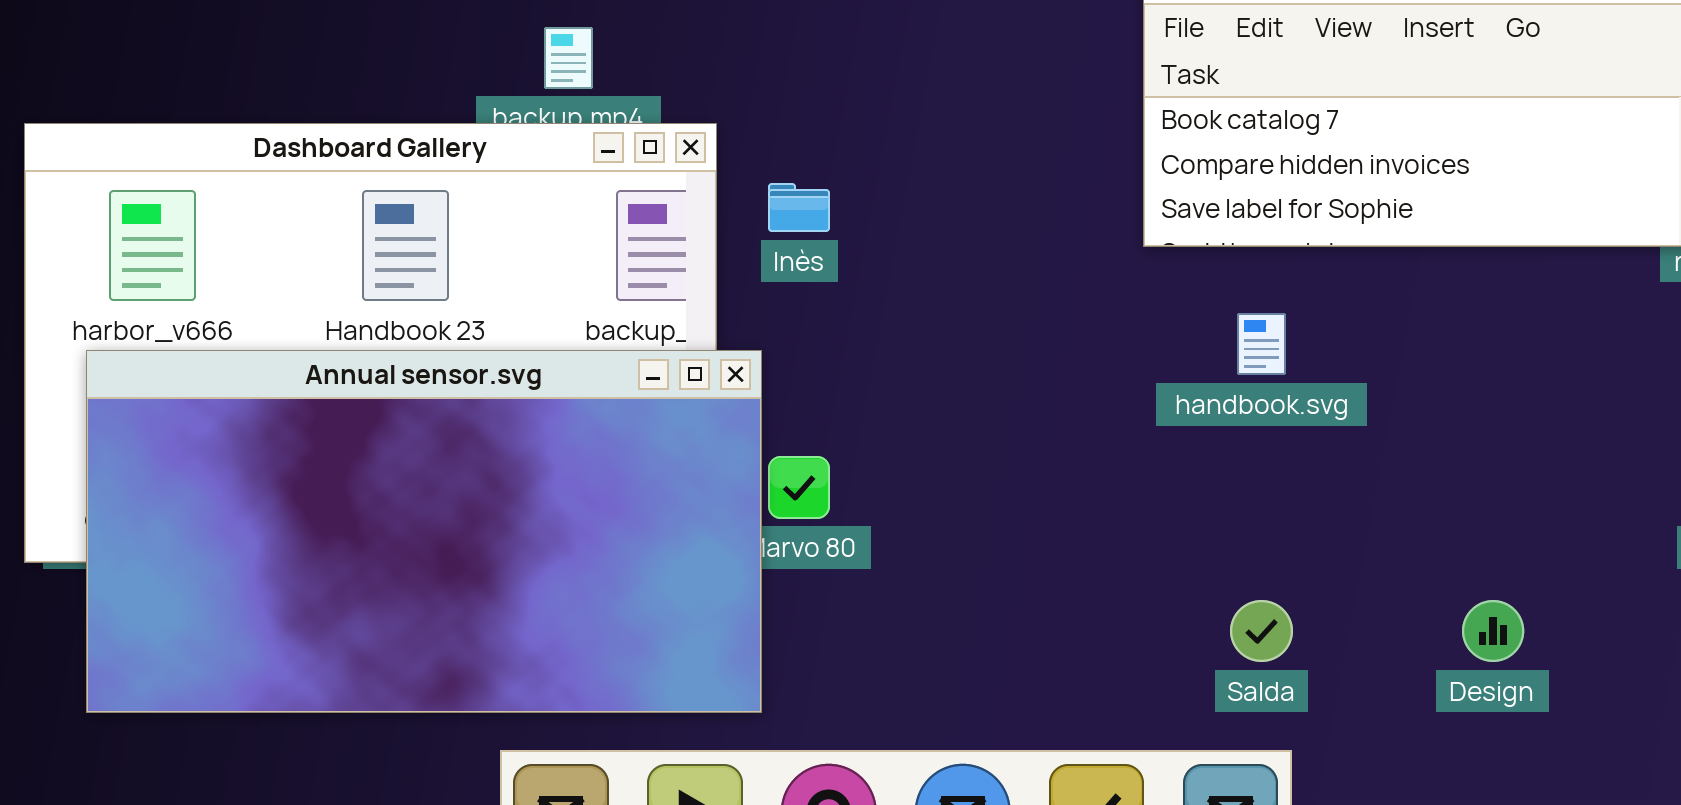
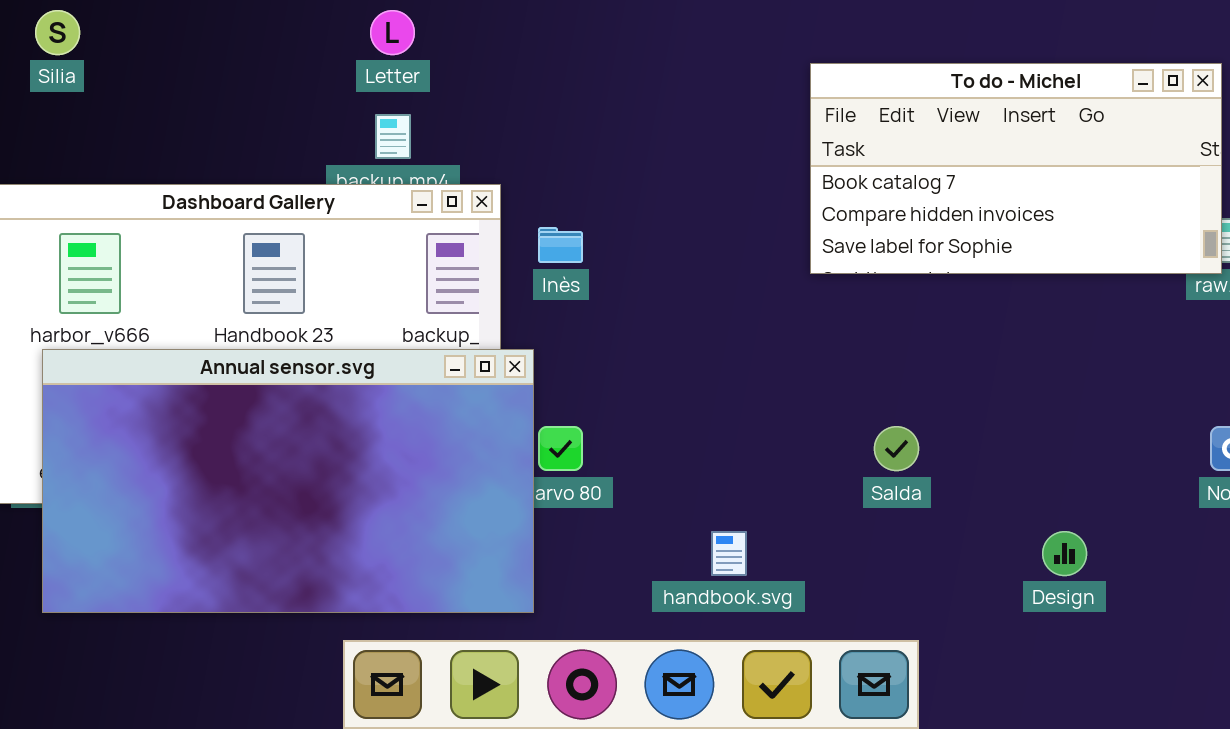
handbook.svg: [1237,313,1286,375] -> [711,531,747,576], moved
Salda: [1230,600,1293,662] -> [874,426,919,471], moved

